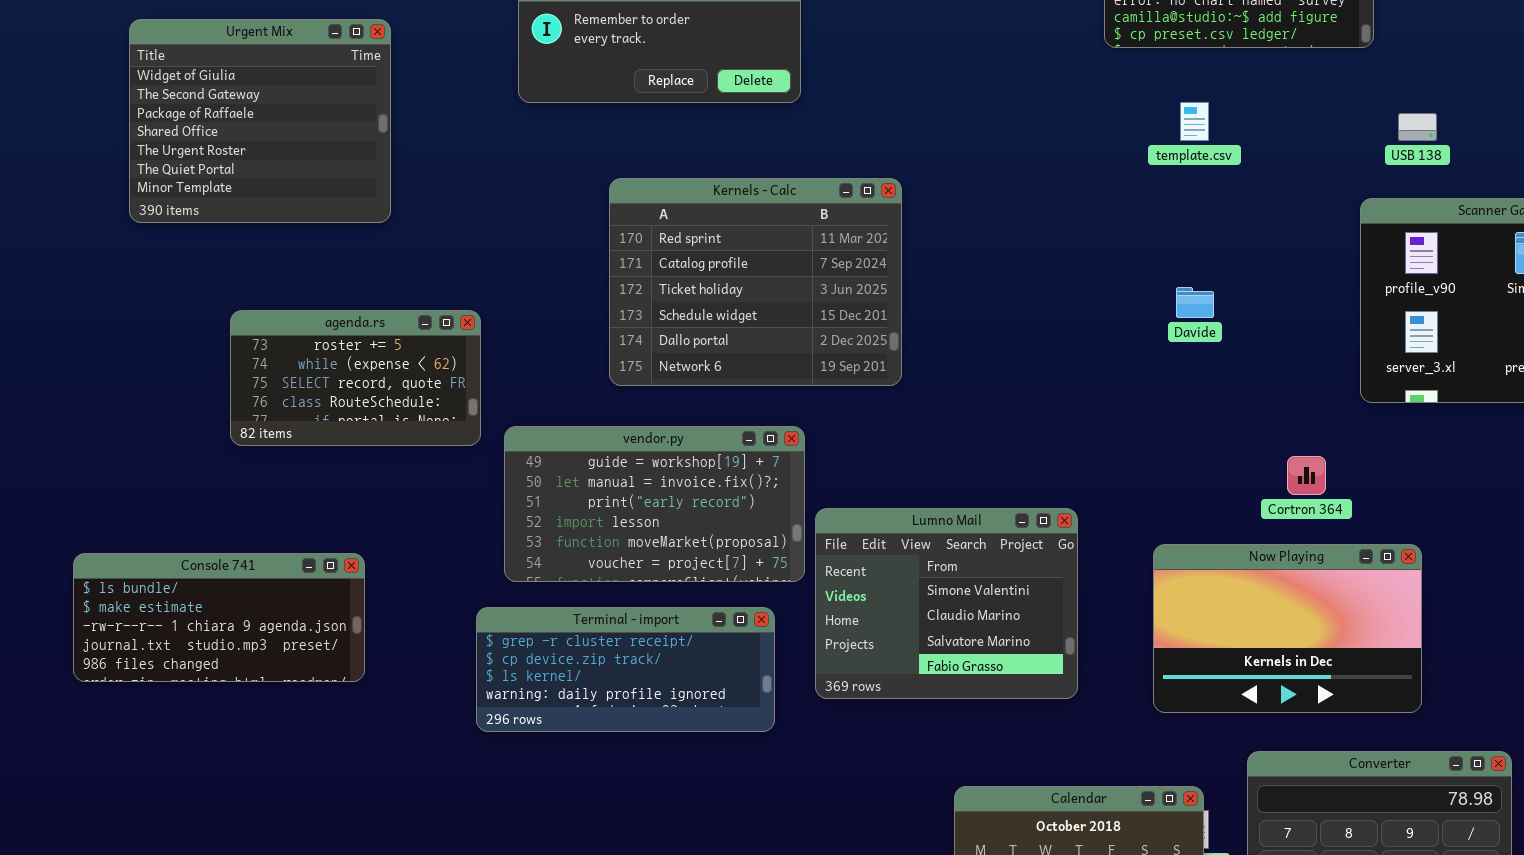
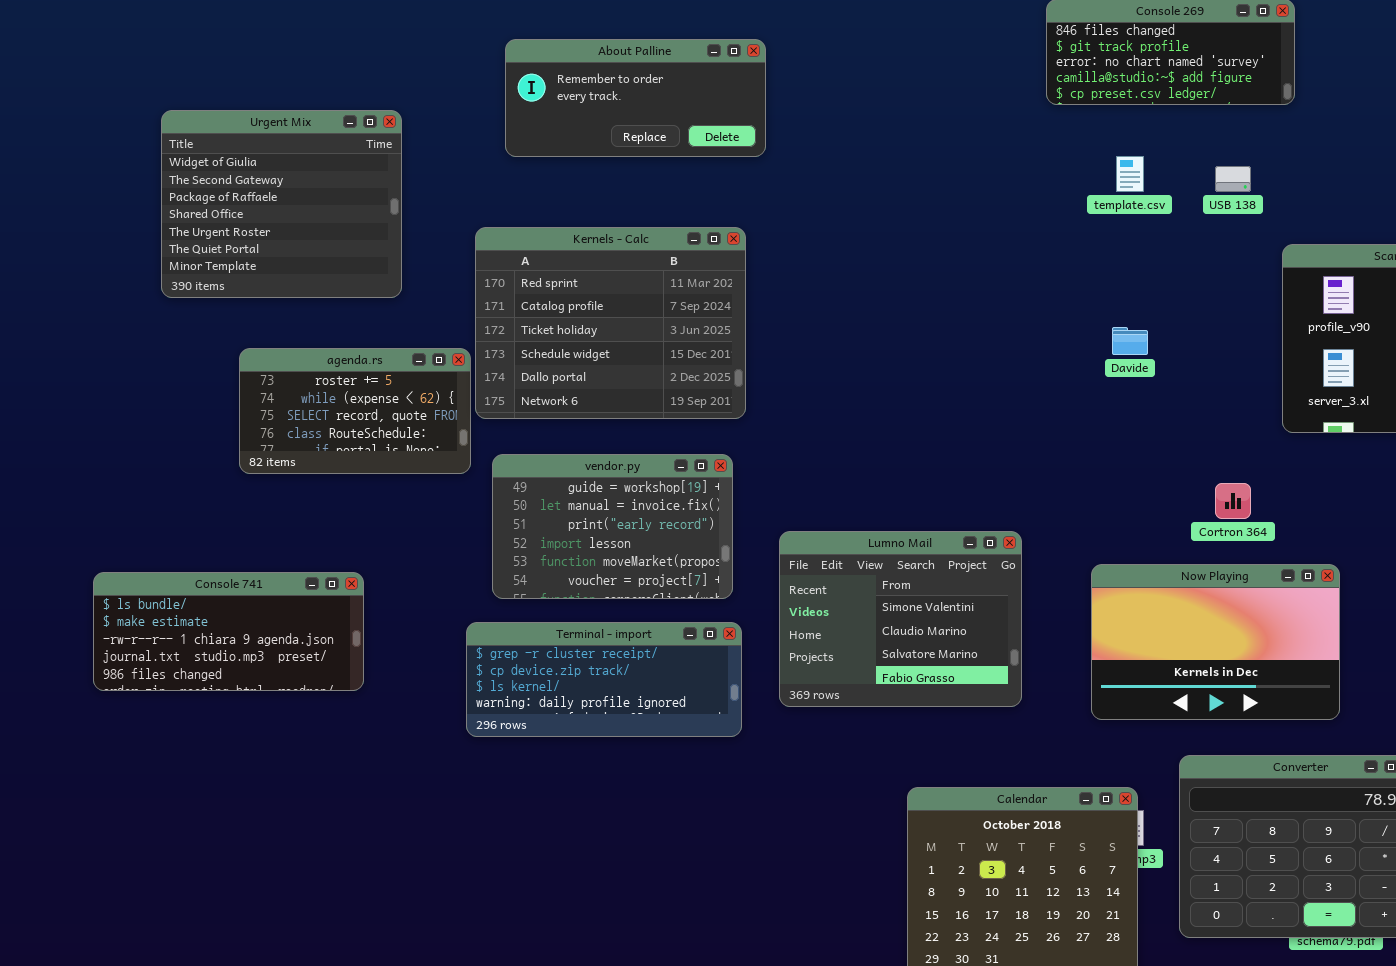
Urgent Mix: [129,19,391,223] -> [161,110,402,298], moved
USB 138: [1398,113,1437,141] -> [1215,166,1251,192], moved
Kernels - Calc: [609,178,902,386] -> [475,227,746,419], moved
vendor.py: [504,426,805,582] -> [492,454,733,599], resized

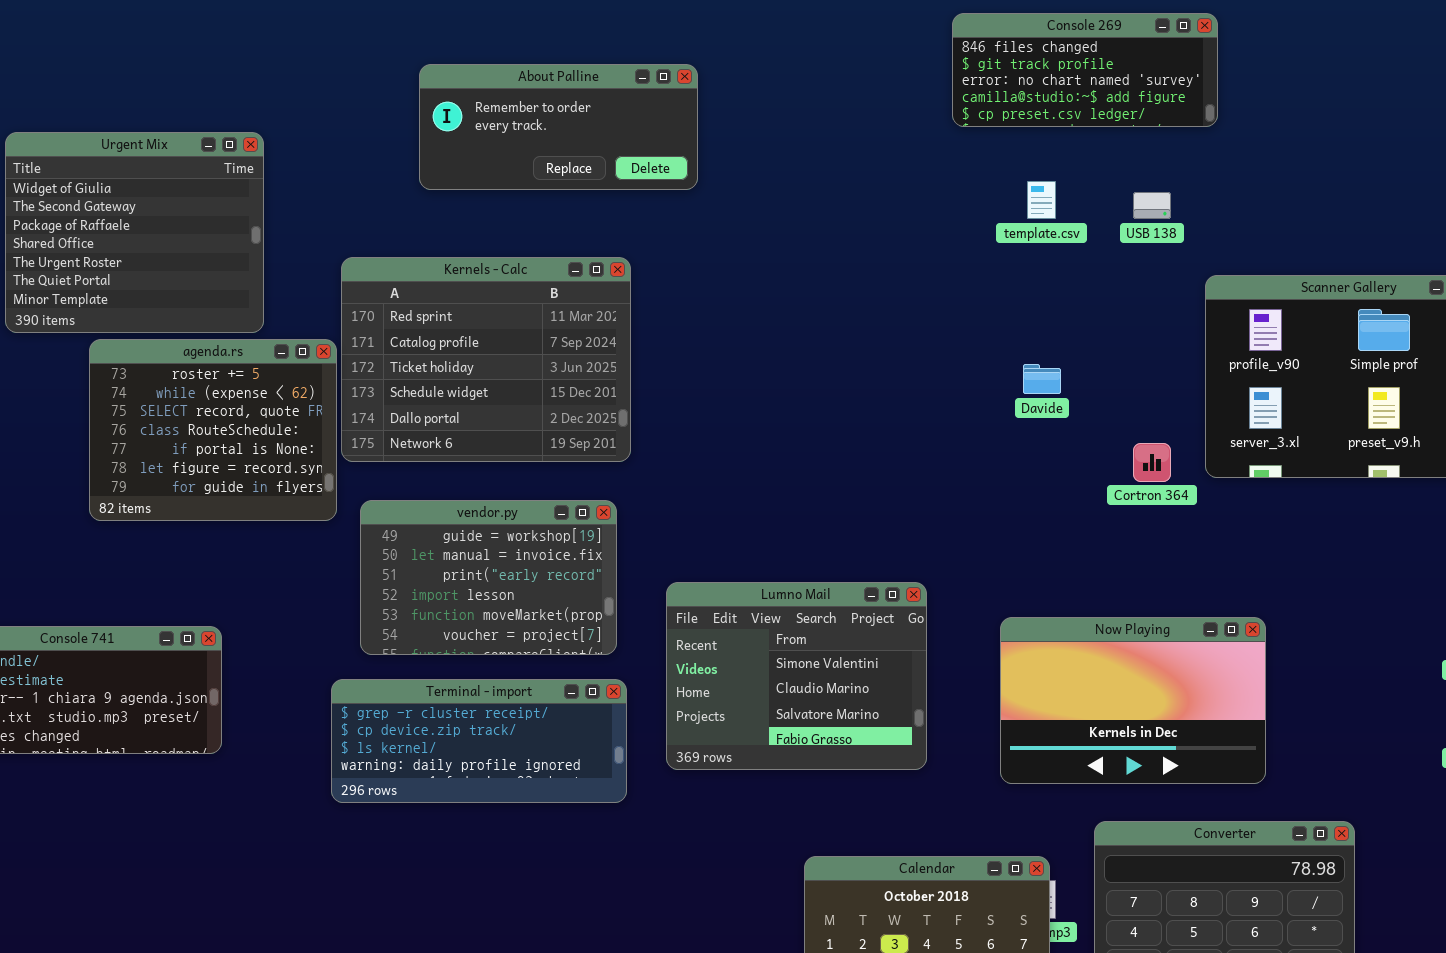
About Palline: [505,39,766,157] -> [419,64,698,190], moved
agenda.rs: [239,348,471,474] -> [89,339,337,521], resized
Cortron 364: [1215,483,1251,519] -> [1133,443,1171,482], moved

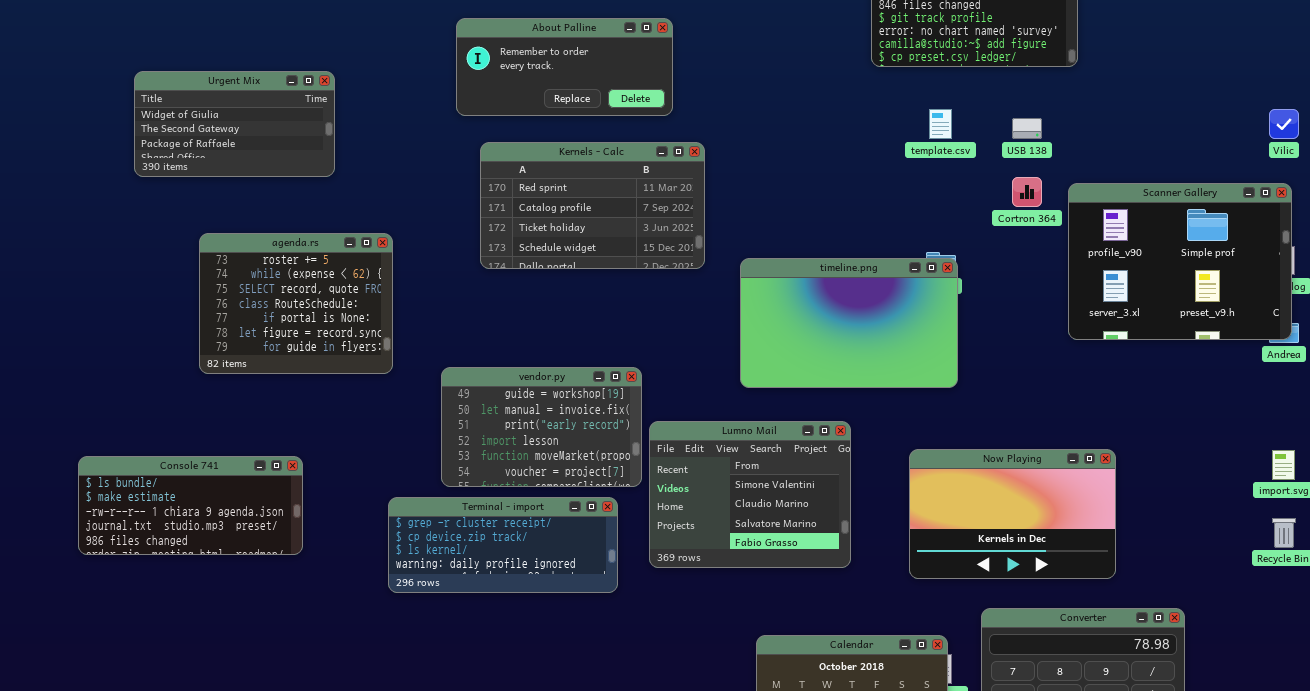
Urgent Mix: [5,132,264,333] -> [134,71,335,177], resized
Kernels - Calc: [341,257,631,462] -> [480,142,705,269], moved, resized
timeline.png: none -> [740,258,958,388], opened
Cortron 364: [1133,443,1171,482] -> [1012,177,1042,207], moved
vendor.py: [360,500,617,655] -> [441,367,642,487], moved

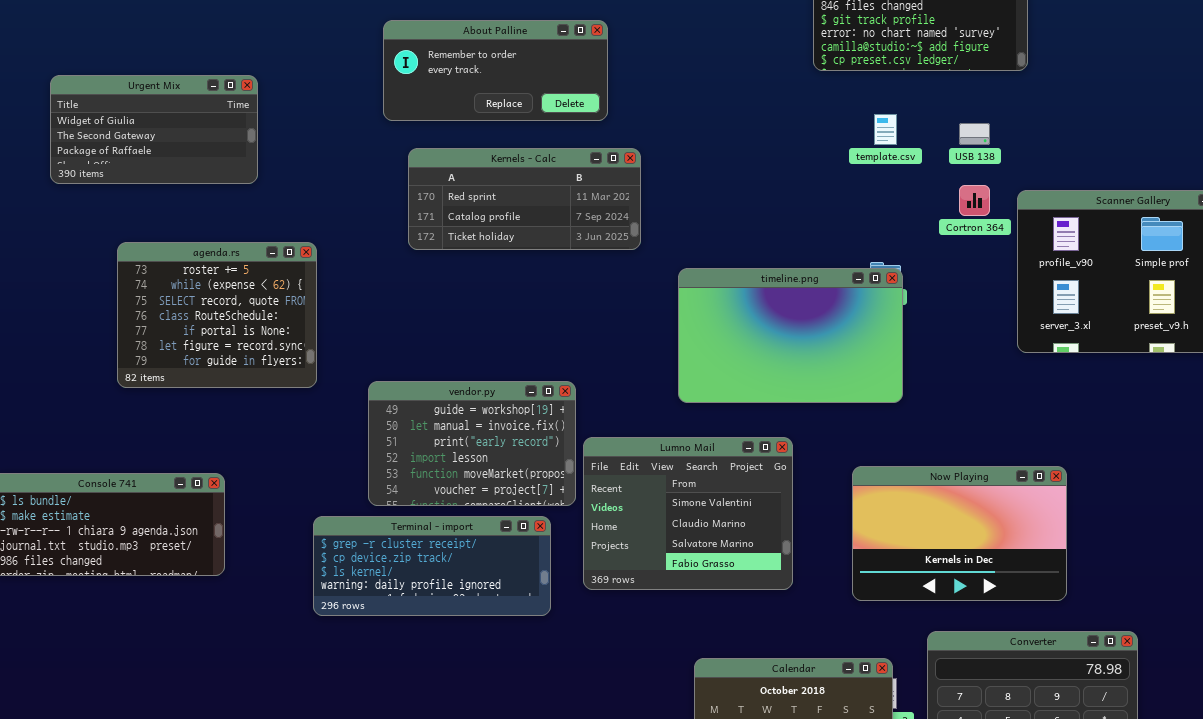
Kernels - Calc: [480,142,705,269] -> [408,148,641,250], resized

